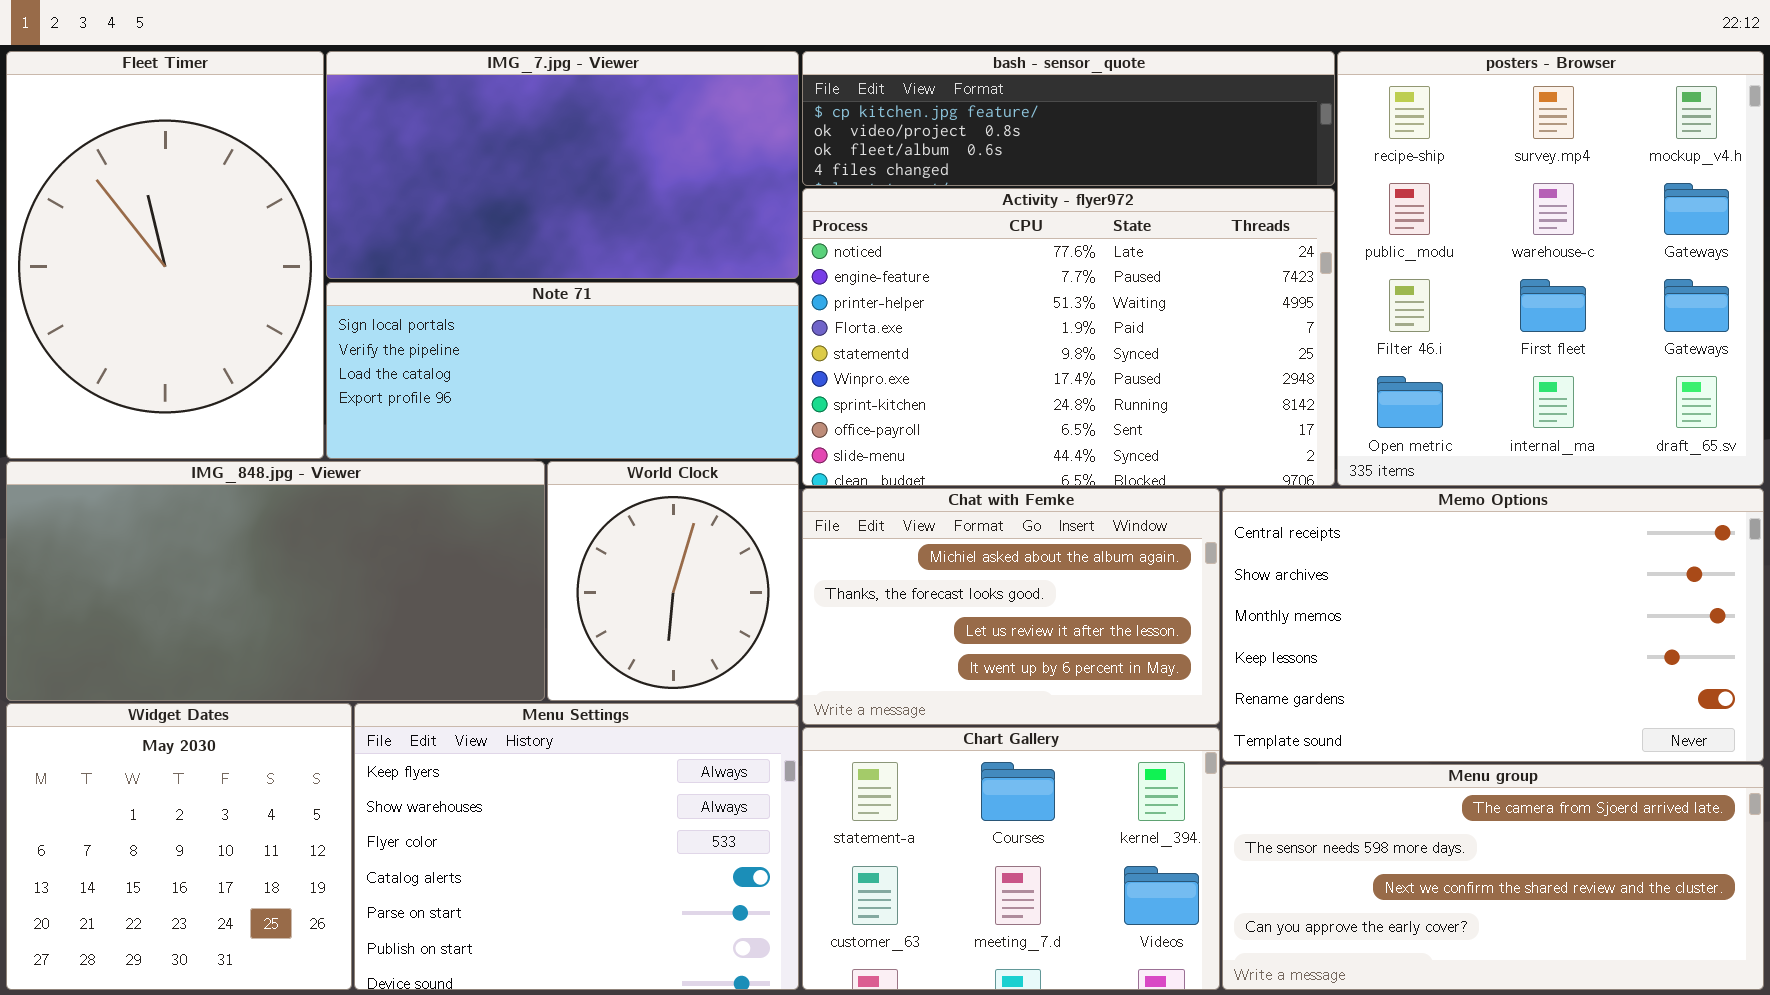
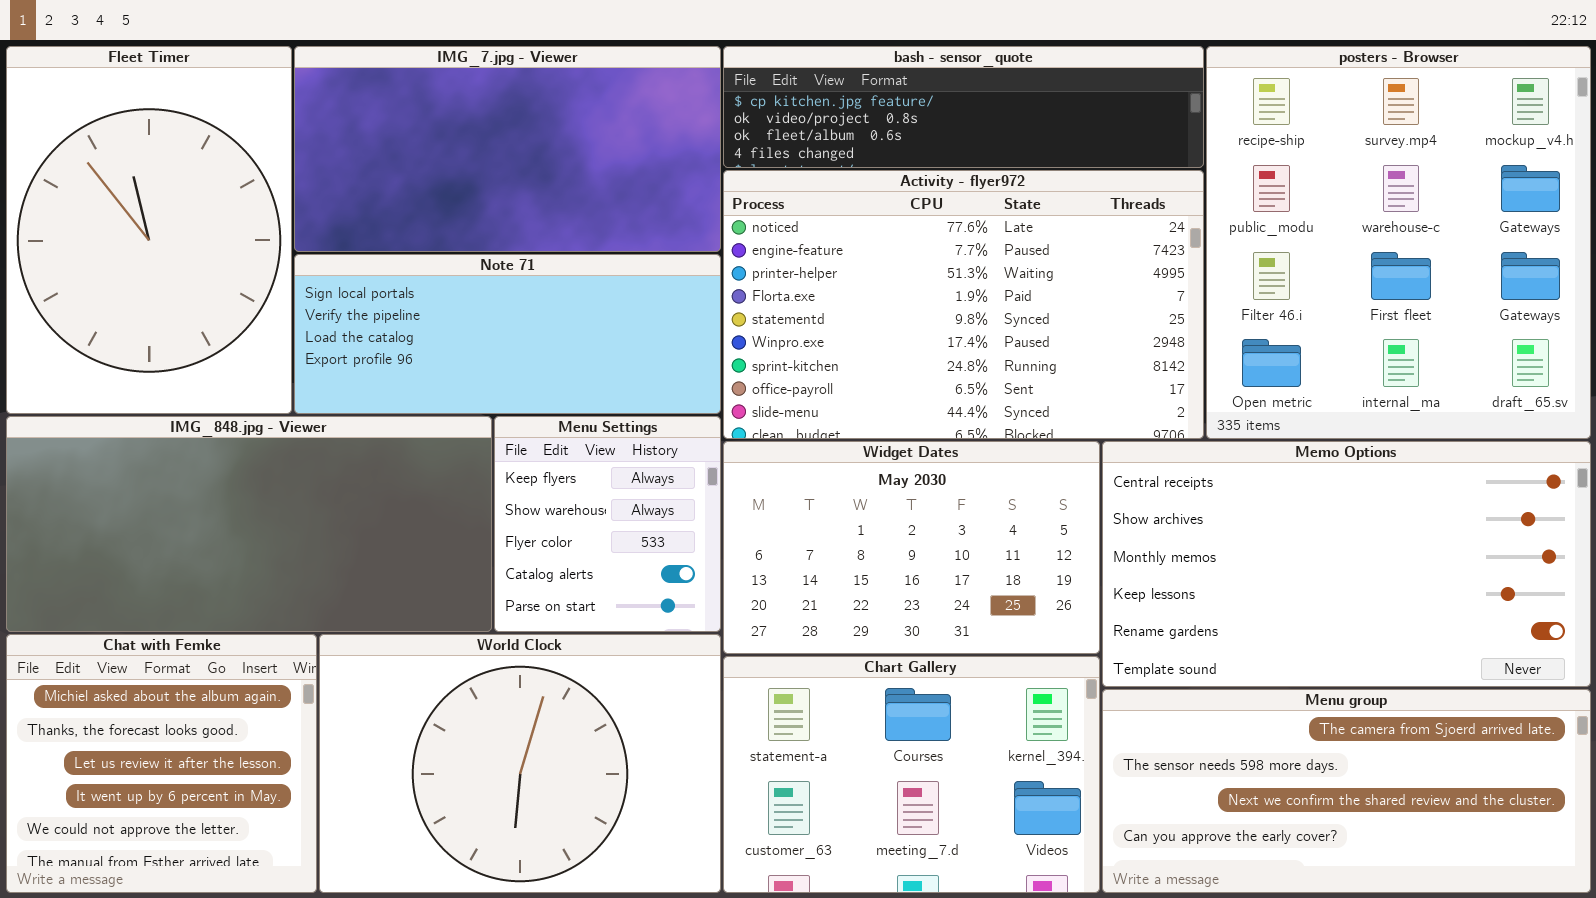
World Clock: [547,461,799,701] -> [319,634,721,893], moved, resized
Chat with Femke: [802,488,1220,725] -> [6,634,317,893], moved, resized
Widget Dates: [6,703,352,990] -> [723,441,1100,654], moved, resized
Menu Settings: [354,703,799,990] -> [494,416,721,632], moved, resized

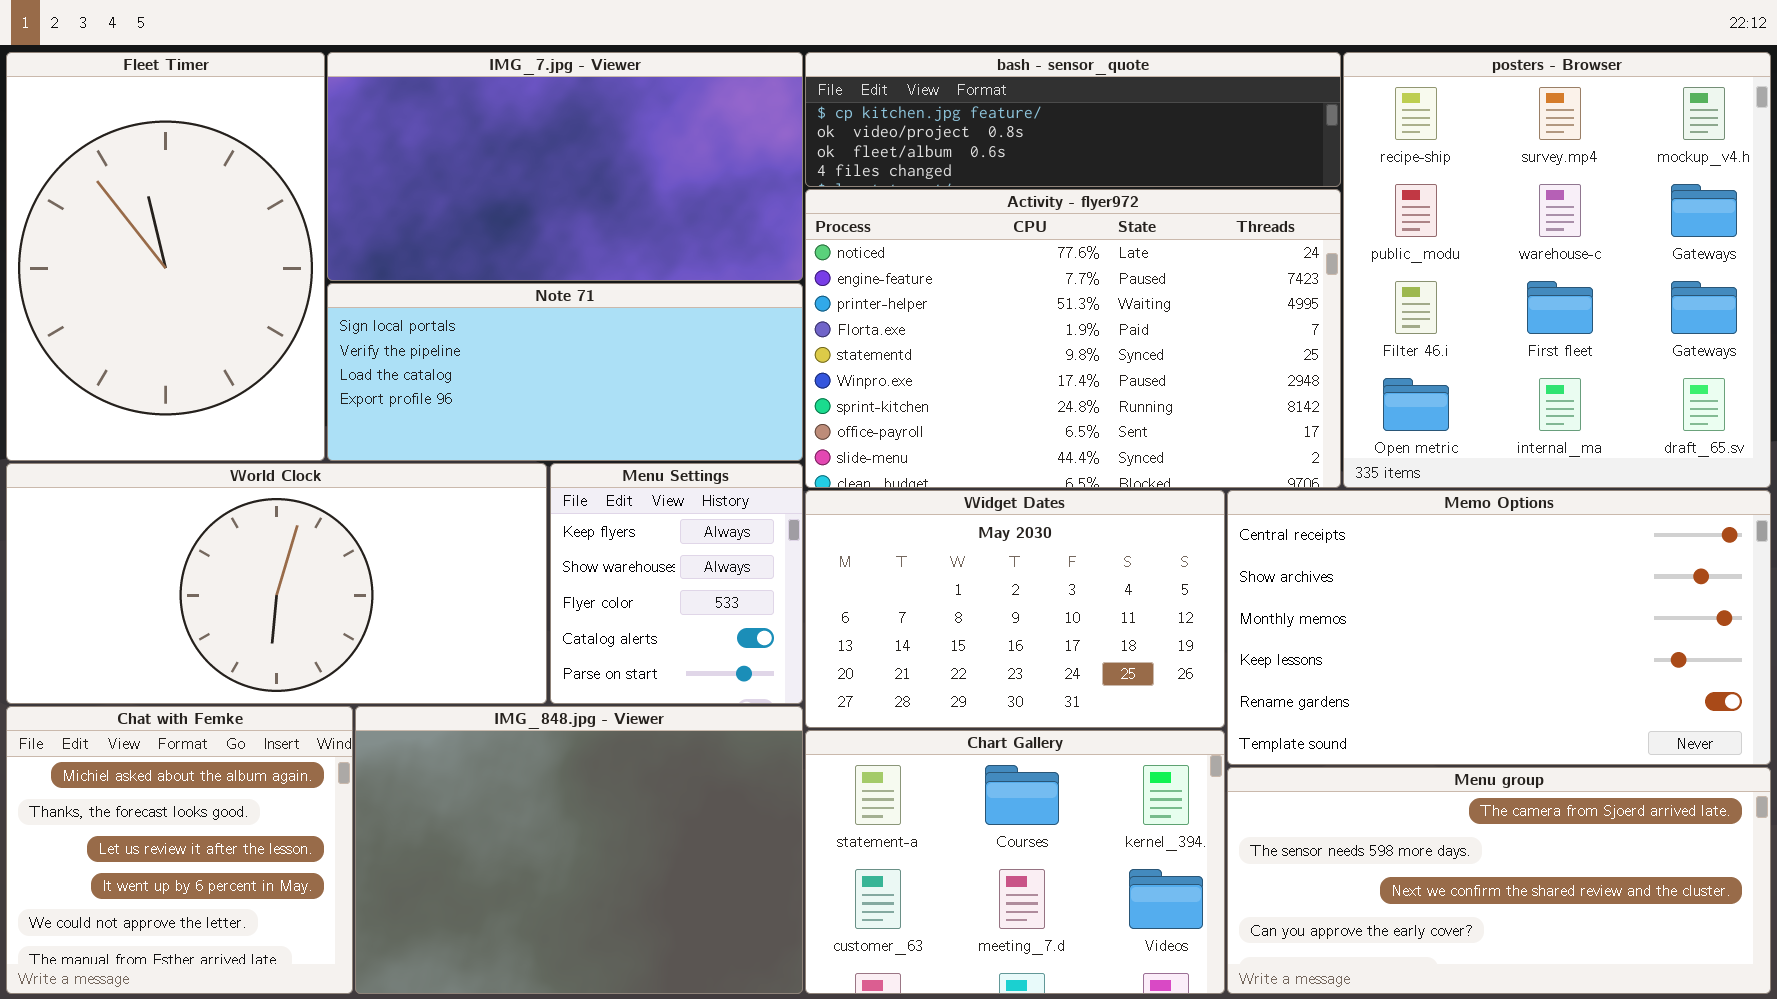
IMG_848.jpg - Viewer: [6,416,492,632] -> [355,706,803,994], moved, resized
World Clock: [319,634,721,893] -> [6,463,547,704], moved, resized

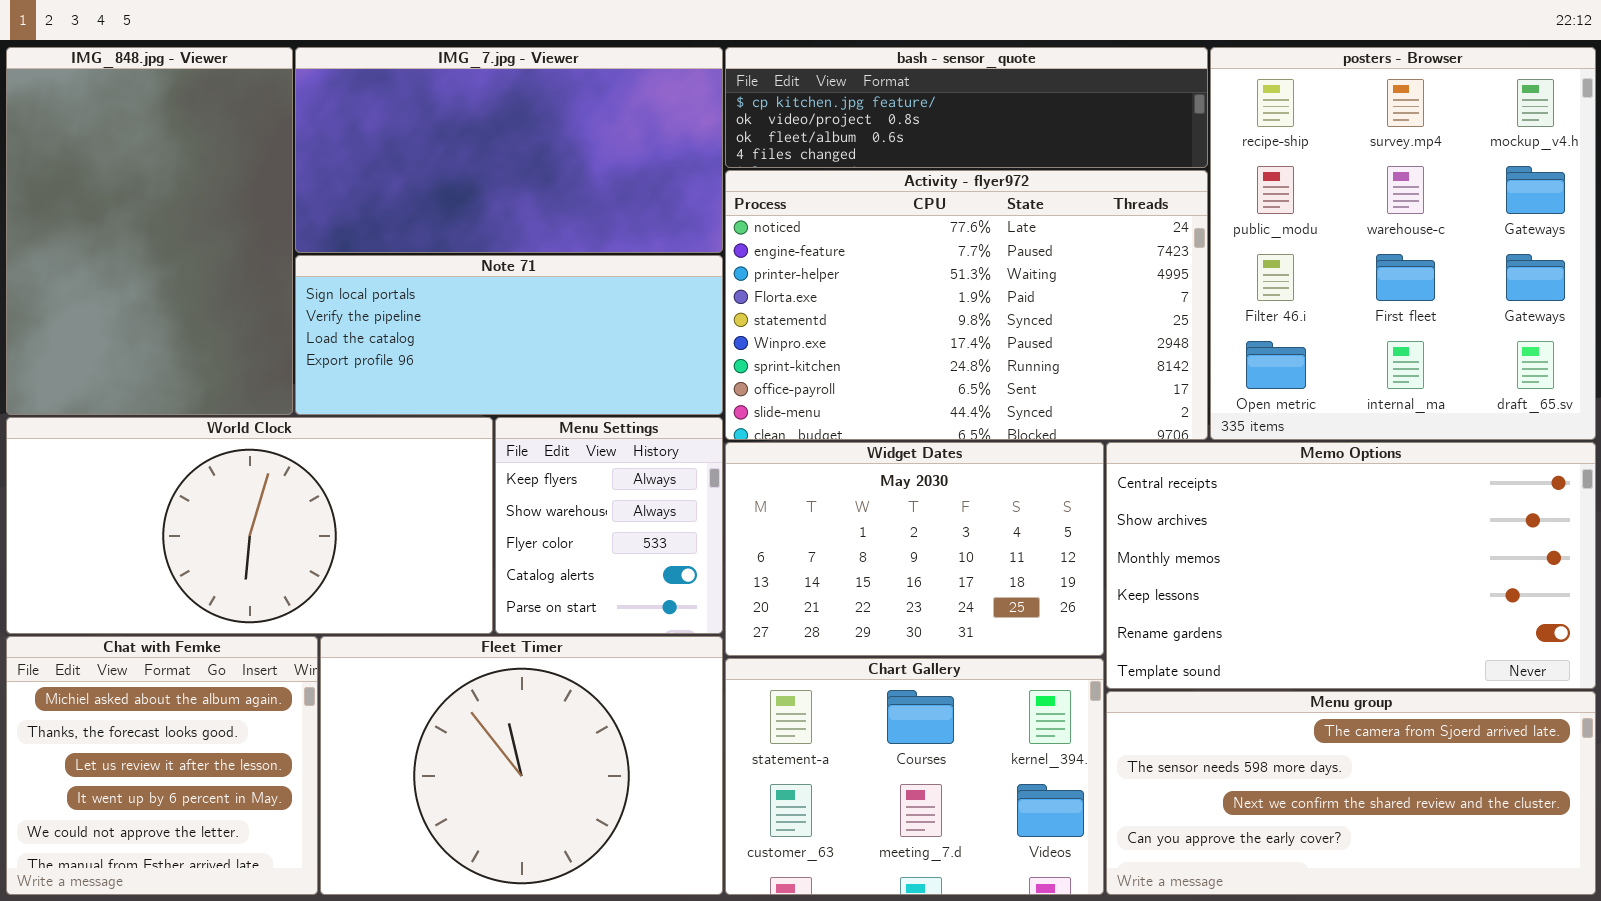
Fleet Timer: [6,52,325,461] -> [320,636,723,895], moved, resized
IMG_848.jpg - Viewer: [355,706,803,994] -> [6,47,293,415], moved, resized

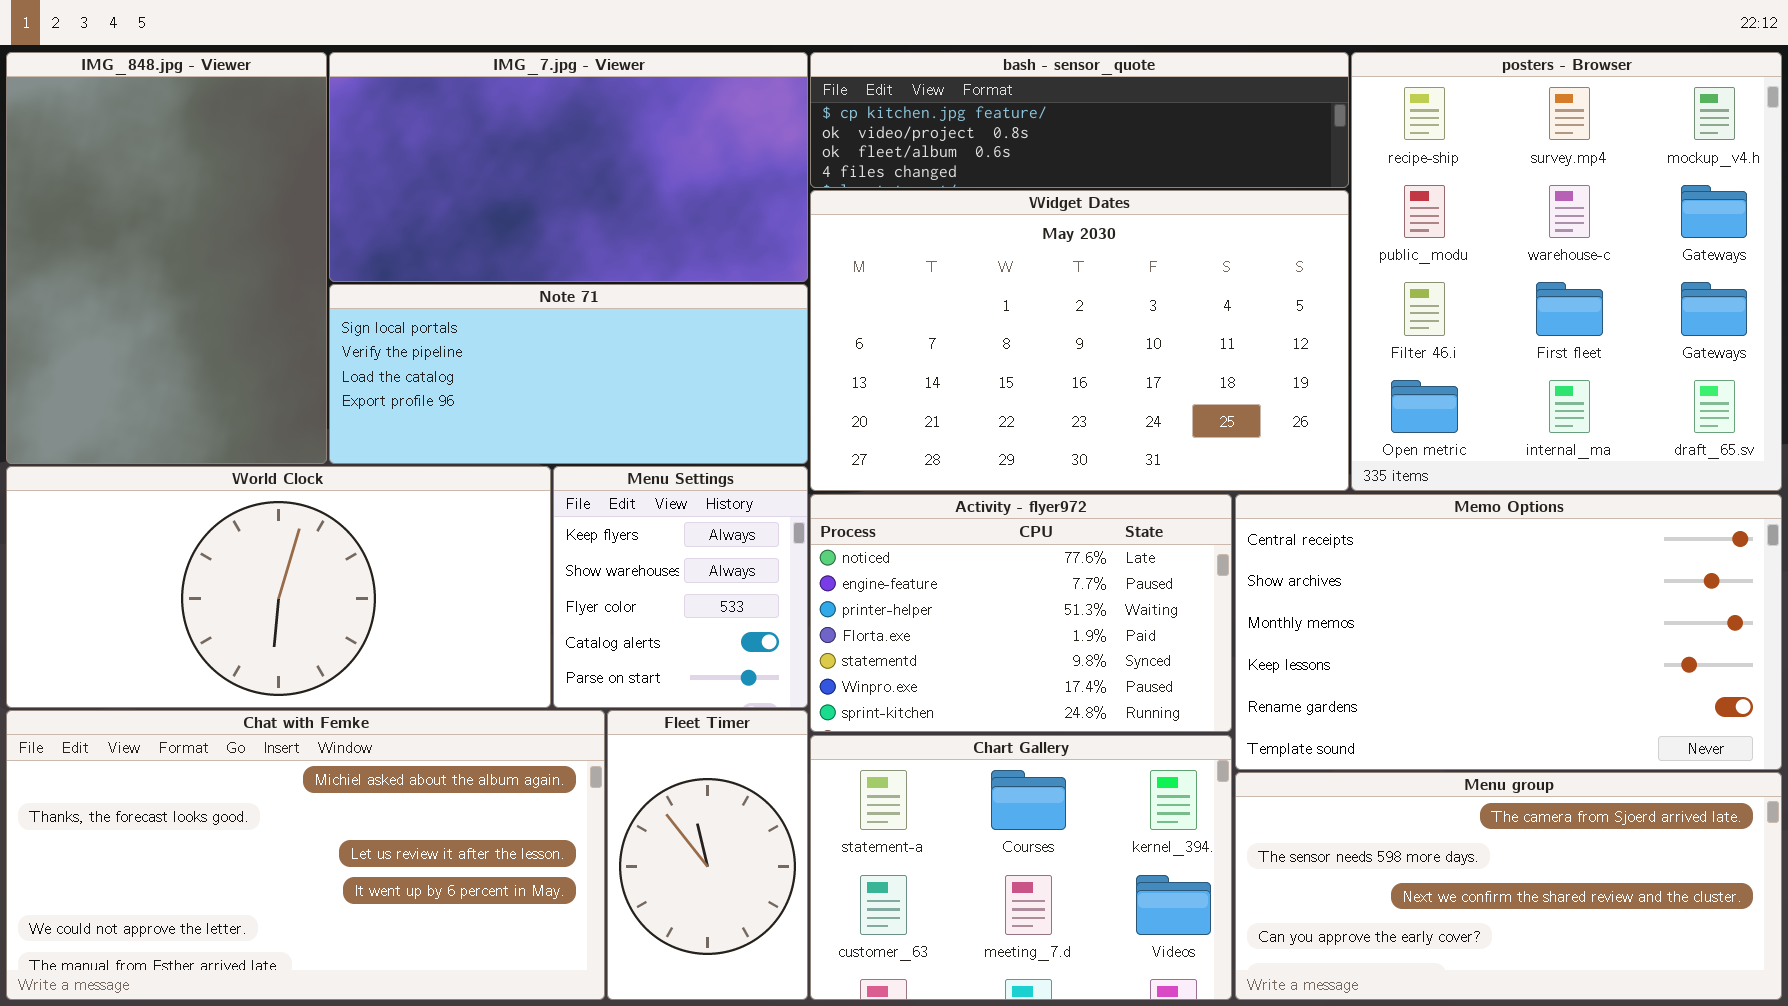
Activity - flyer972: [725,170,1208,440] -> [810,494,1232,732], moved, resized
Widget Dates: [725,442,1104,656] -> [810,190,1349,491], moved, resized
Chat with Femke: [6,636,318,895] -> [6,710,605,1000], resized
Fleet Timer: [320,636,723,895] -> [607,710,808,1000], resized

